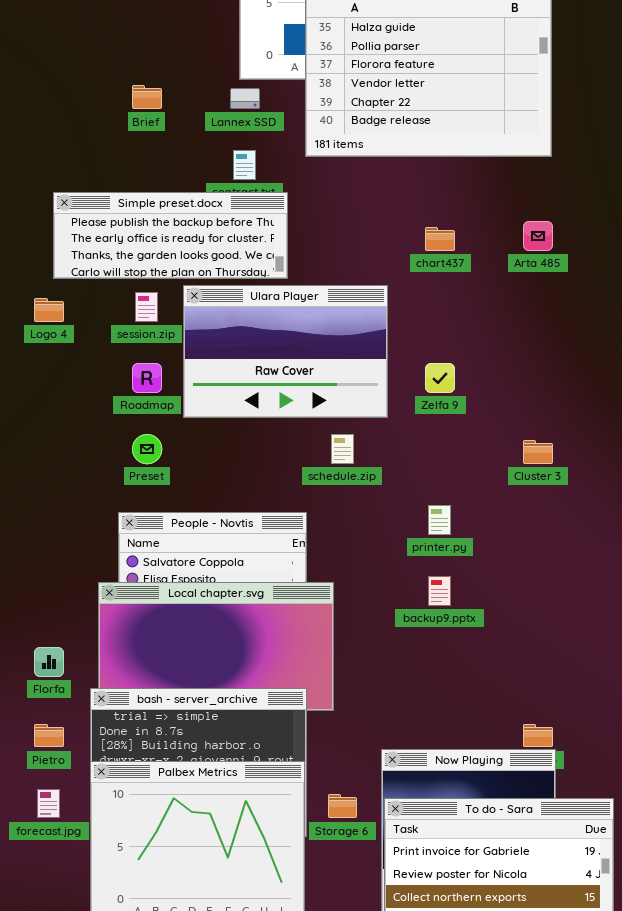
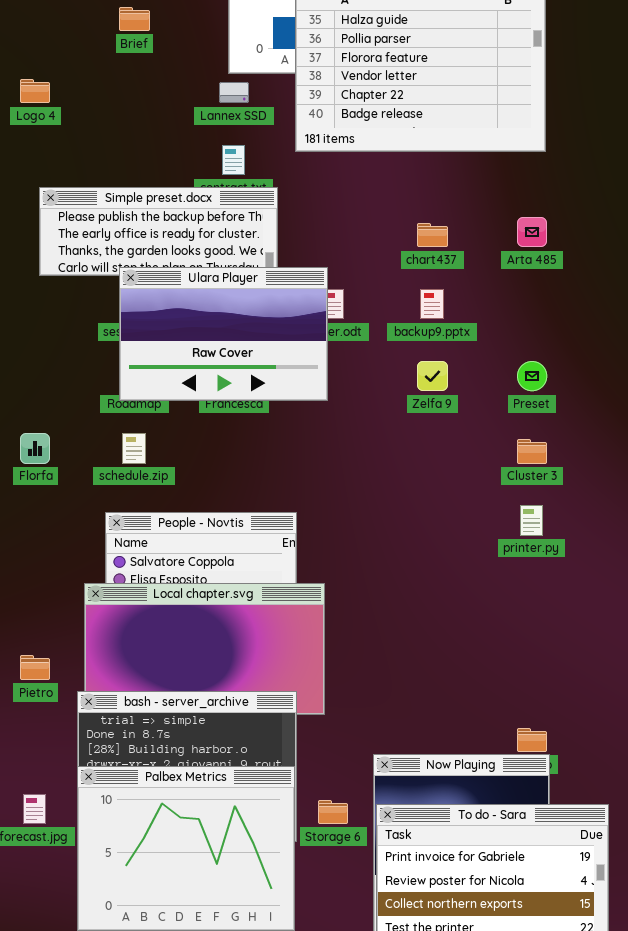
Brief: [132,85,162,109] -> [119,7,150,31], moved
Ulara Player: [183,285,388,418] -> [119,267,328,401], moved
Logo 4: [34,298,64,322] -> [20,79,50,103], moved
Preset: [132,434,162,464] -> [517,361,547,391], moved
schedule.zip: [331,434,354,464] -> [122,433,146,464], moved
printer.py: [428,505,451,535] -> [520,505,543,536], moved
backup9.pptx: [428,576,451,606] -> [420,289,444,319], moved
Florfa: [34,647,64,677] -> [20,433,50,464], moved
Pietro: [34,724,64,747] -> [20,655,50,680], moved

